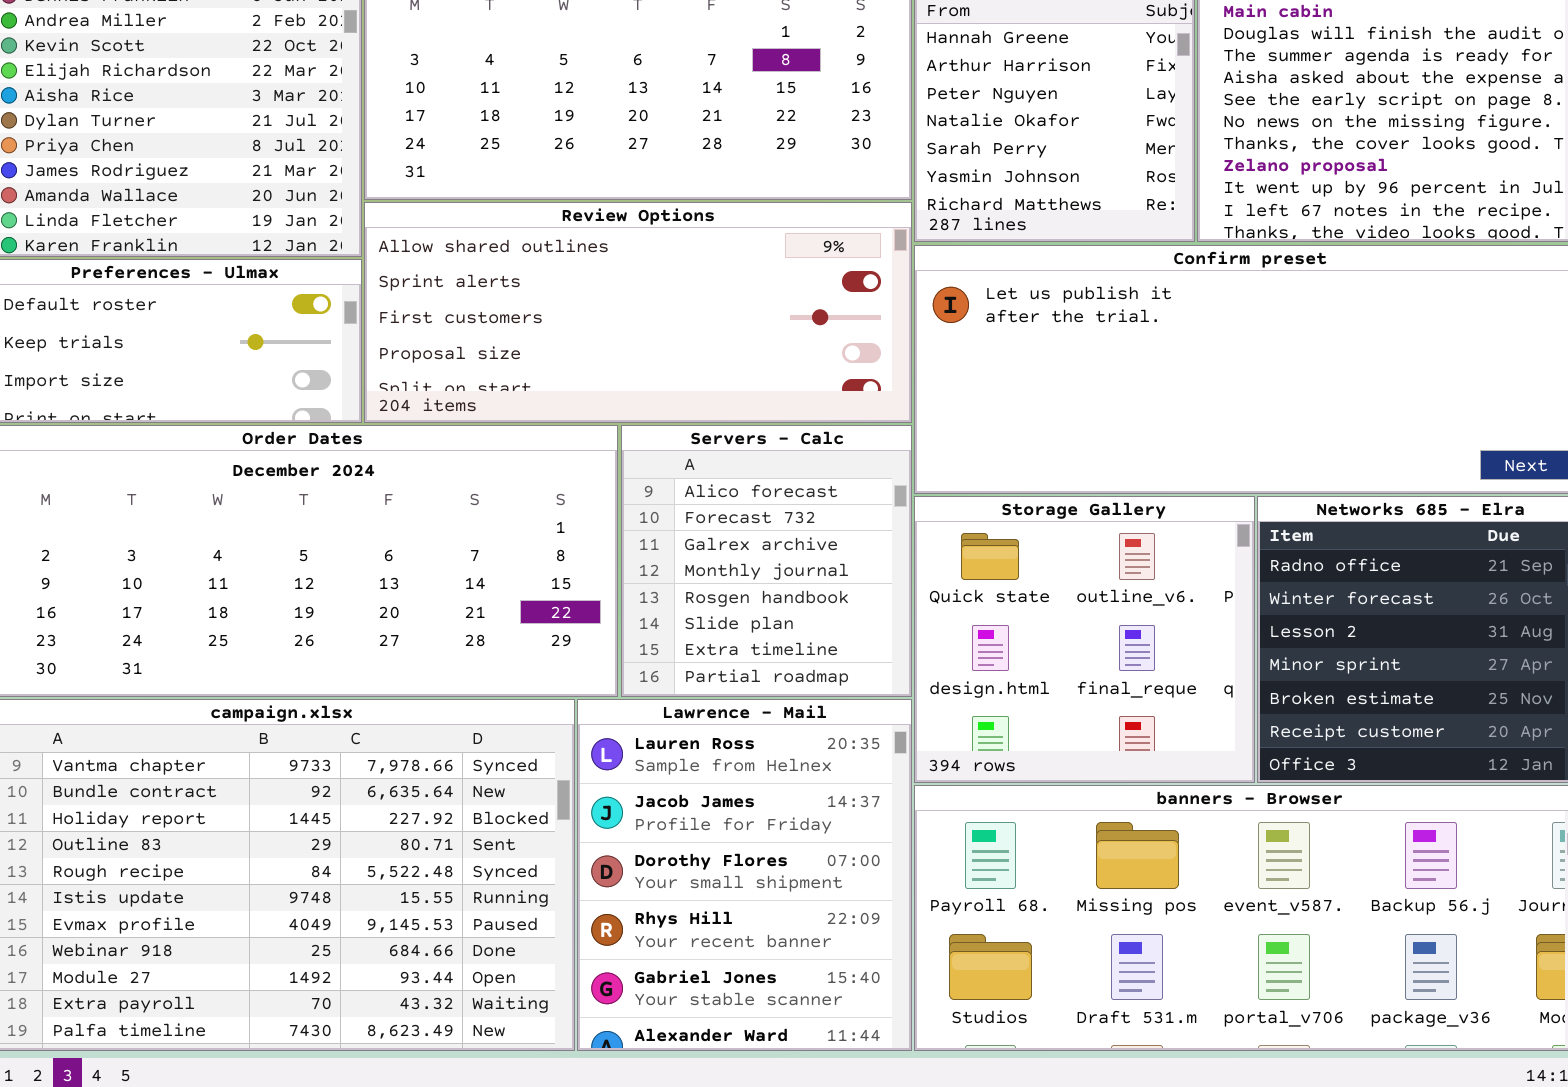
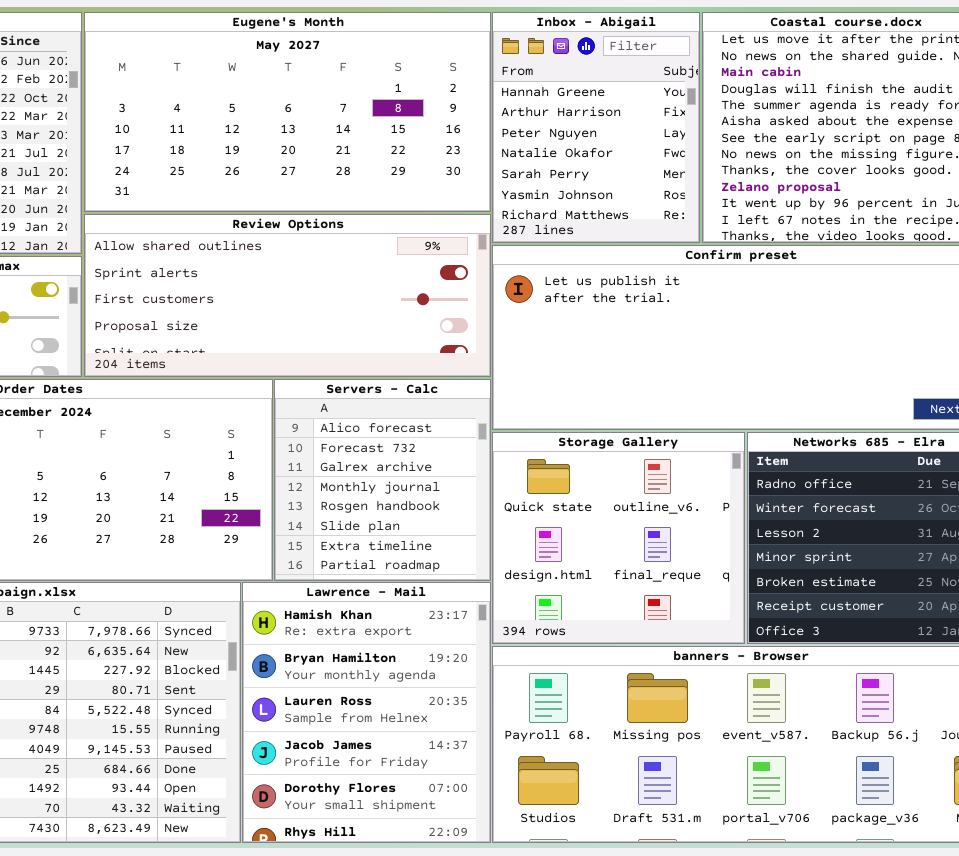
Lawrence - Mail: [577,699,912,1051] -> [242,582,491,843], scrolled up 2 rows

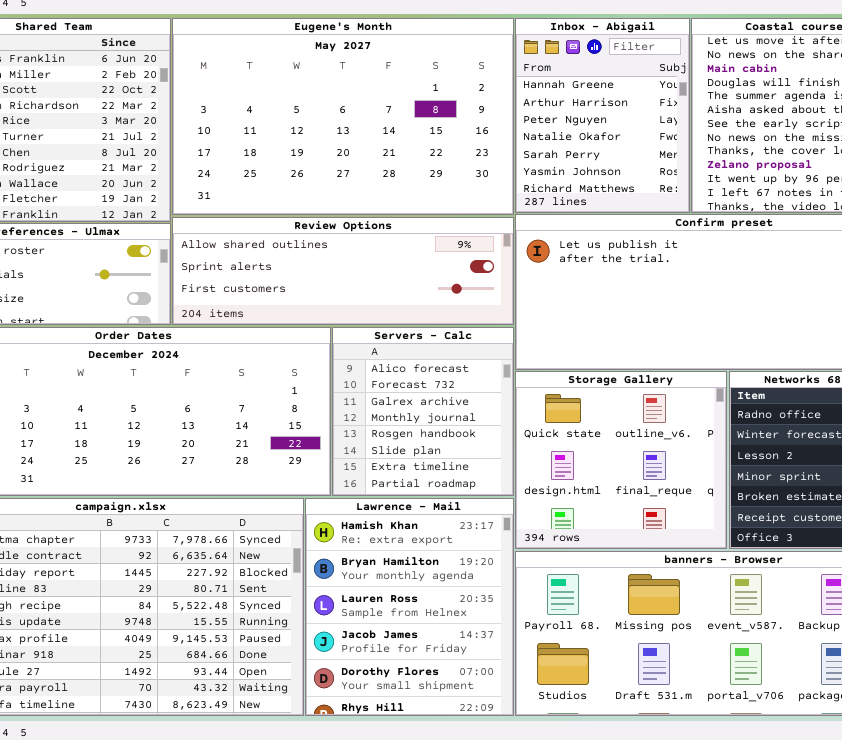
Eugene's Month: [84,12,491,212] -> [172,18,514,215], resized
Review Options: [84,214,491,377] -> [172,217,514,325], resized

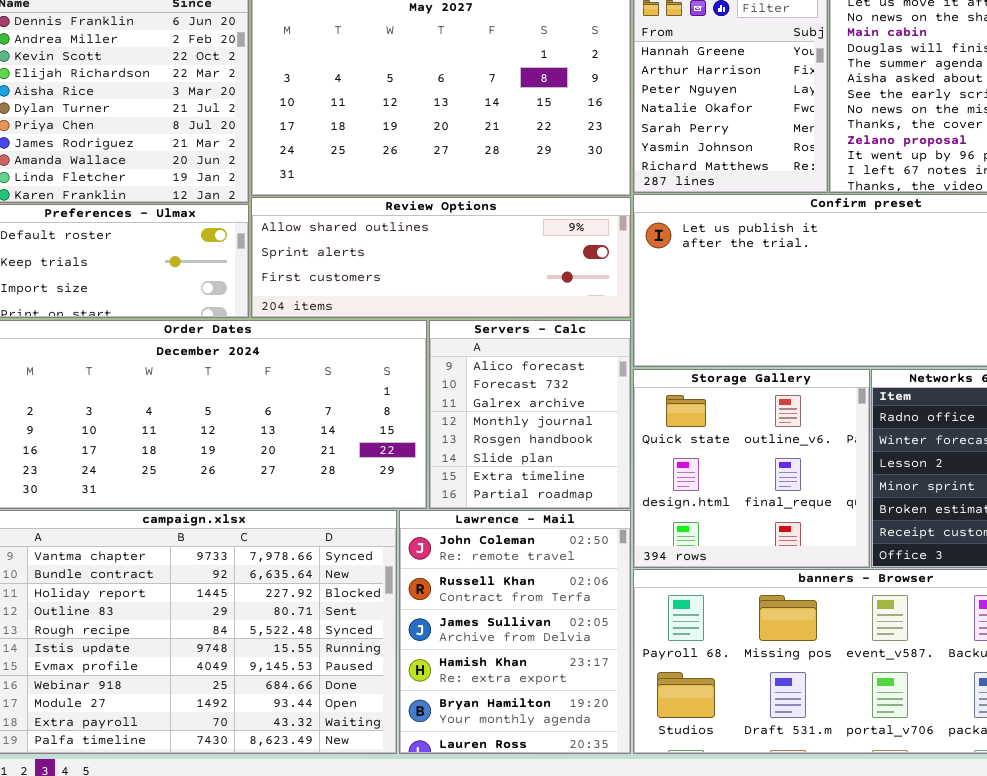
Lawrence - Mail: [305,498,514,716] -> [399,510,631,754], scrolled up 3 rows

